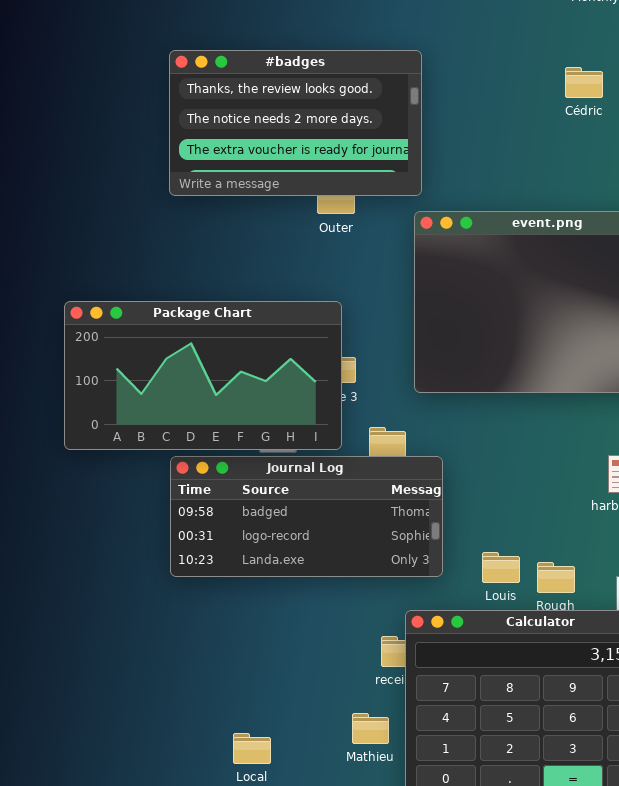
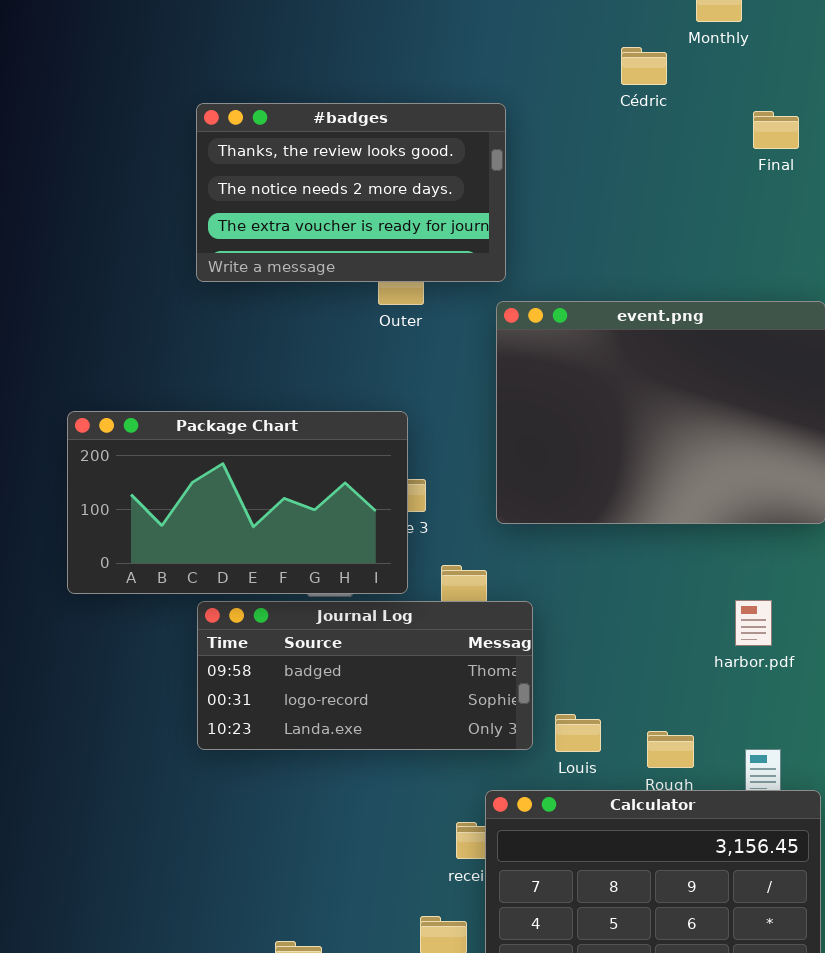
Cédric: [565,67,603,98] -> [621,47,667,85], moved
Louis: [482,552,520,583] -> [555,714,601,752], moved

